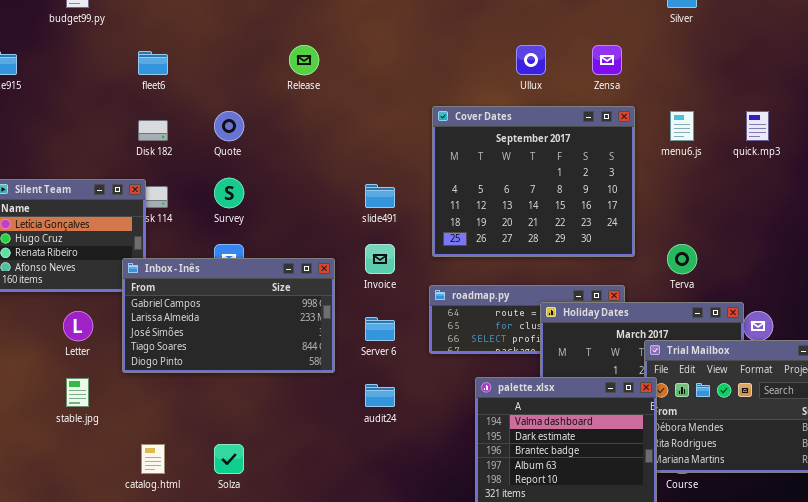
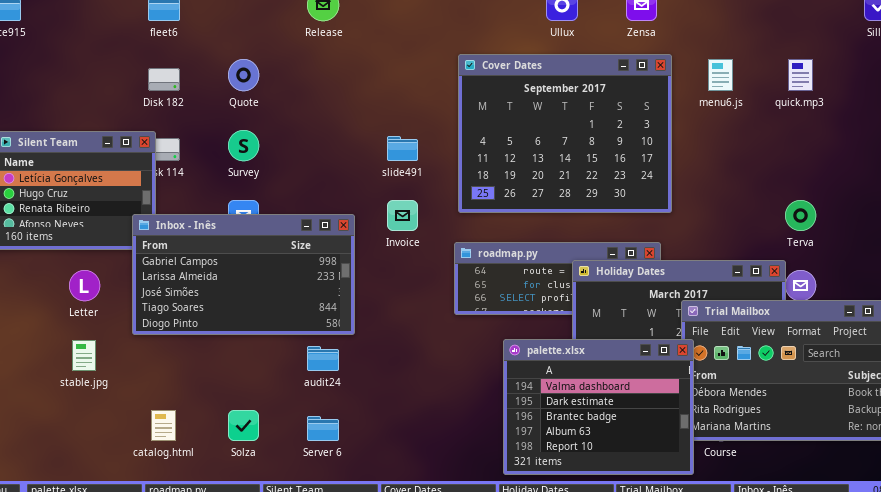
Terva: [667,244,697,274] -> [785,200,816,231], moved
Server 6: [365,317,395,341] -> [307,416,339,441], moved
audit24: [365,384,395,407] -> [307,346,339,371], moved

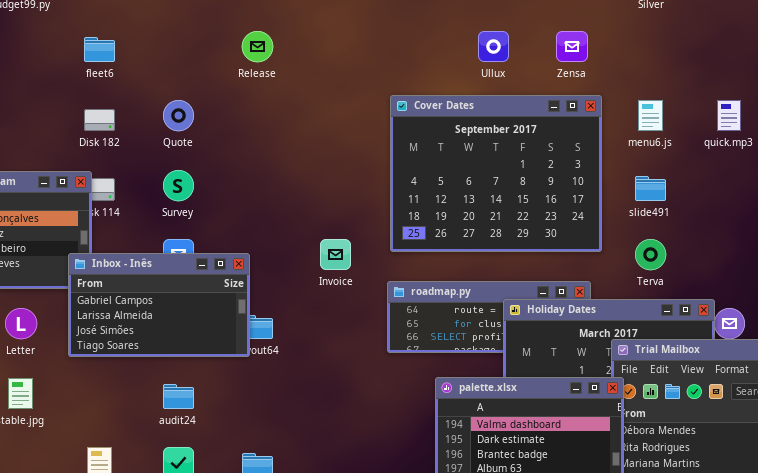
slide491: [387,136,418,161] -> [635,176,666,201], moved
Terva: [785,200,816,231] -> [635,239,666,270], moved
Inbox - Inês: [132,214,355,335] -> [68,253,250,357], resized
audit24: [307,346,339,371] -> [163,384,194,409], moved

